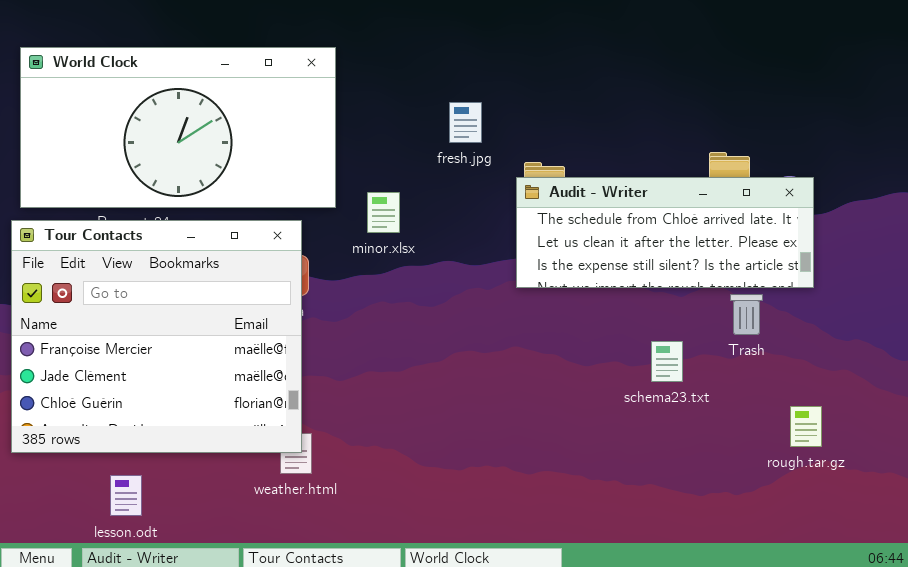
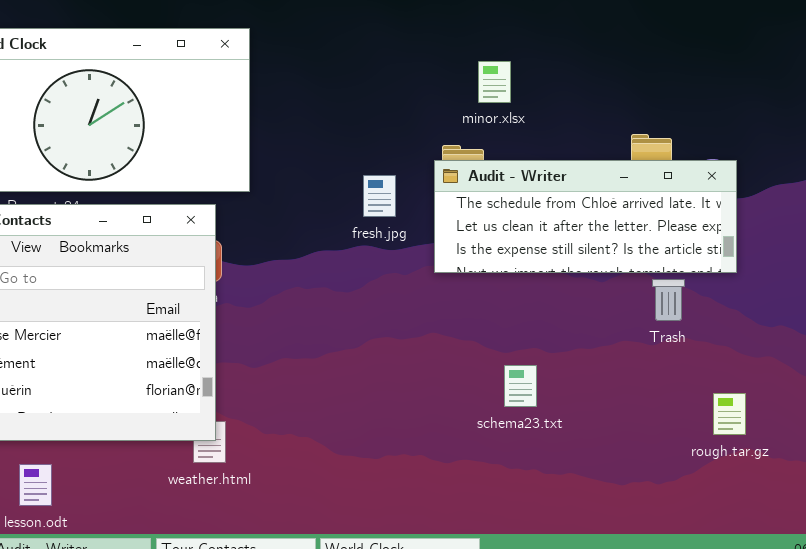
fresh.jpg: [449,102,482,143] -> [363,175,396,217], moved
minor.xlsx: [367,192,400,233] -> [478,61,511,103], moved
schema23.txt: [651,341,683,382] -> [504,365,537,407], moved

